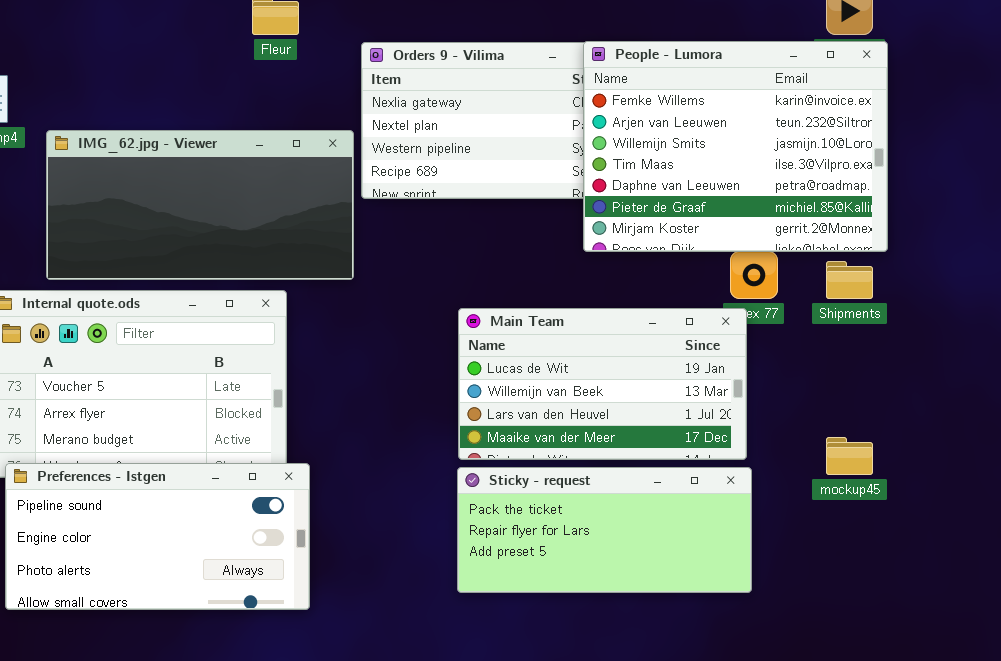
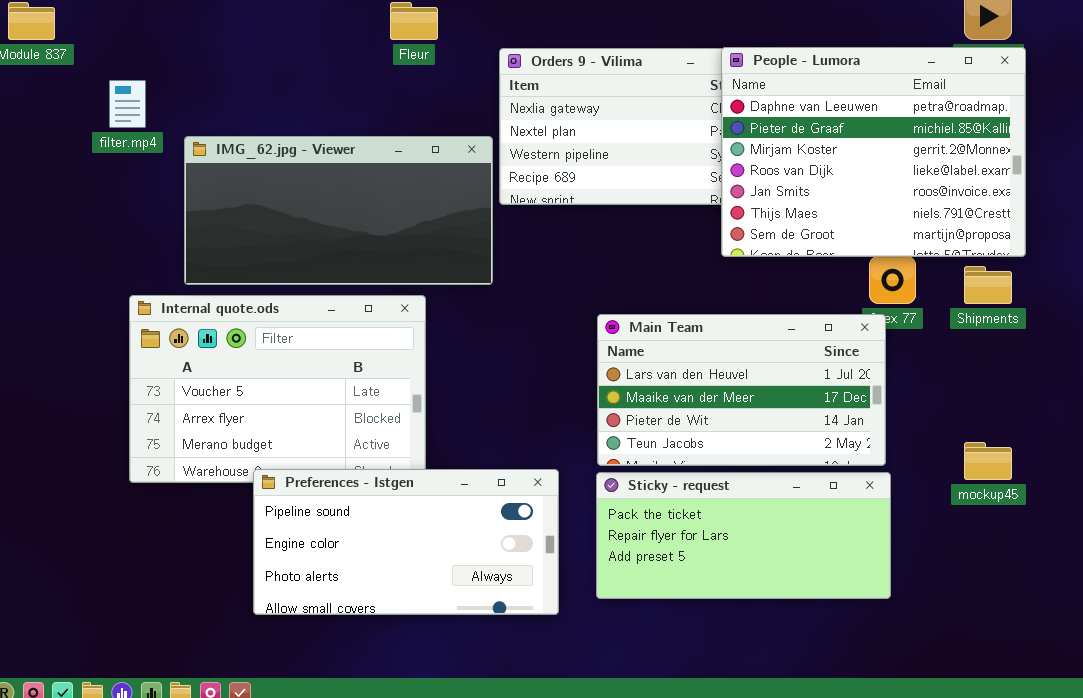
People - Lumora: [583,41,888,252] -> [721,47,1026,257], scrolled down 4 rows
Main Team: [458,308,747,460] -> [597,314,886,466], scrolled down 2 rows
Preferences - Istgen: [5,463,310,610] -> [253,469,559,615], moved

